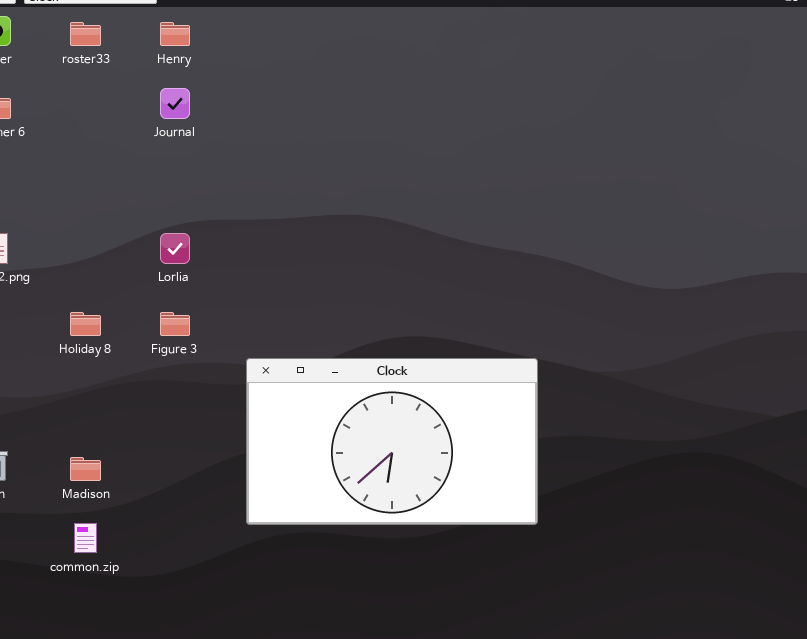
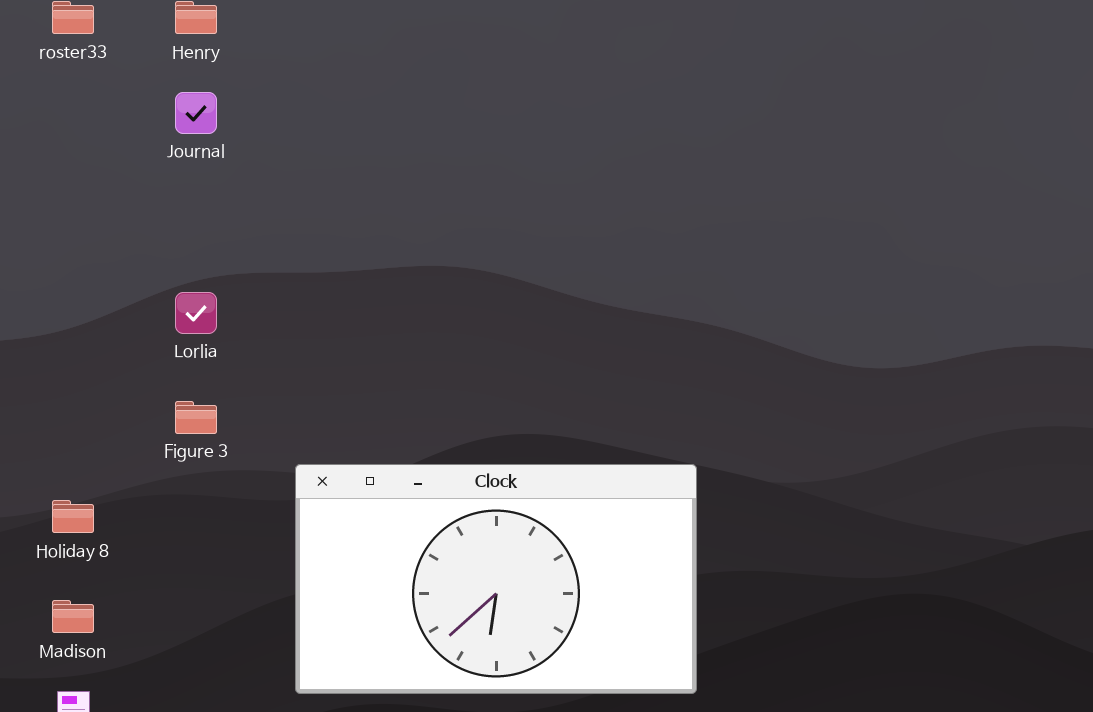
Holiday 8: [70,312,101,336] -> [52,500,94,533], moved

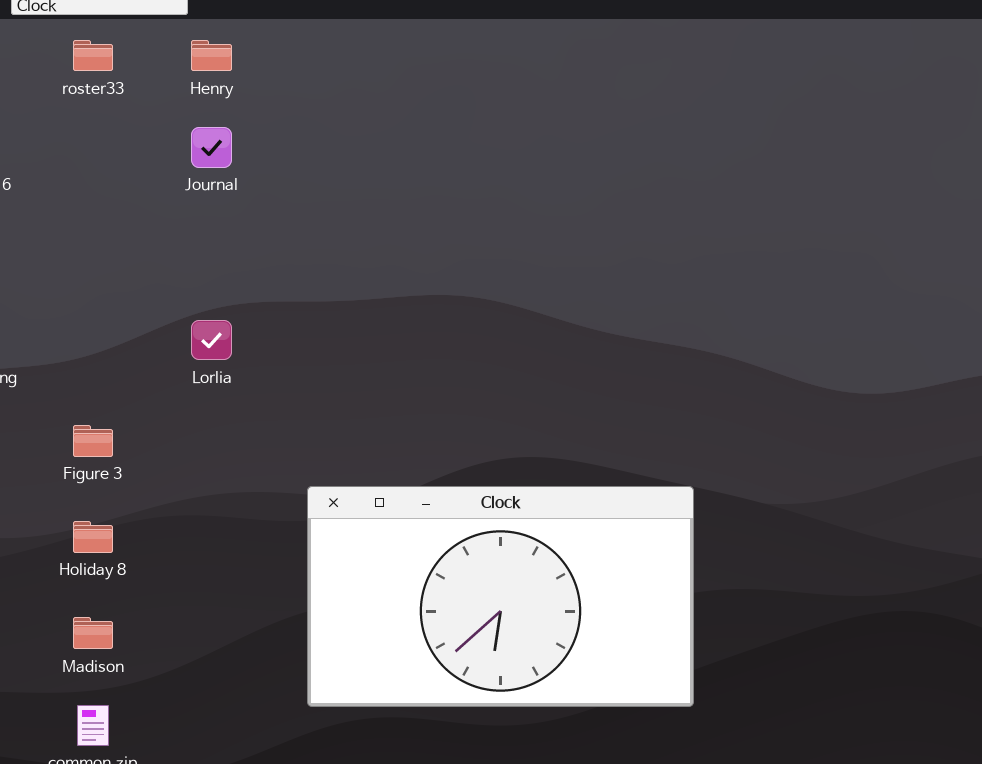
Figure 3: [175,401,217,434] -> [73,425,113,457], moved

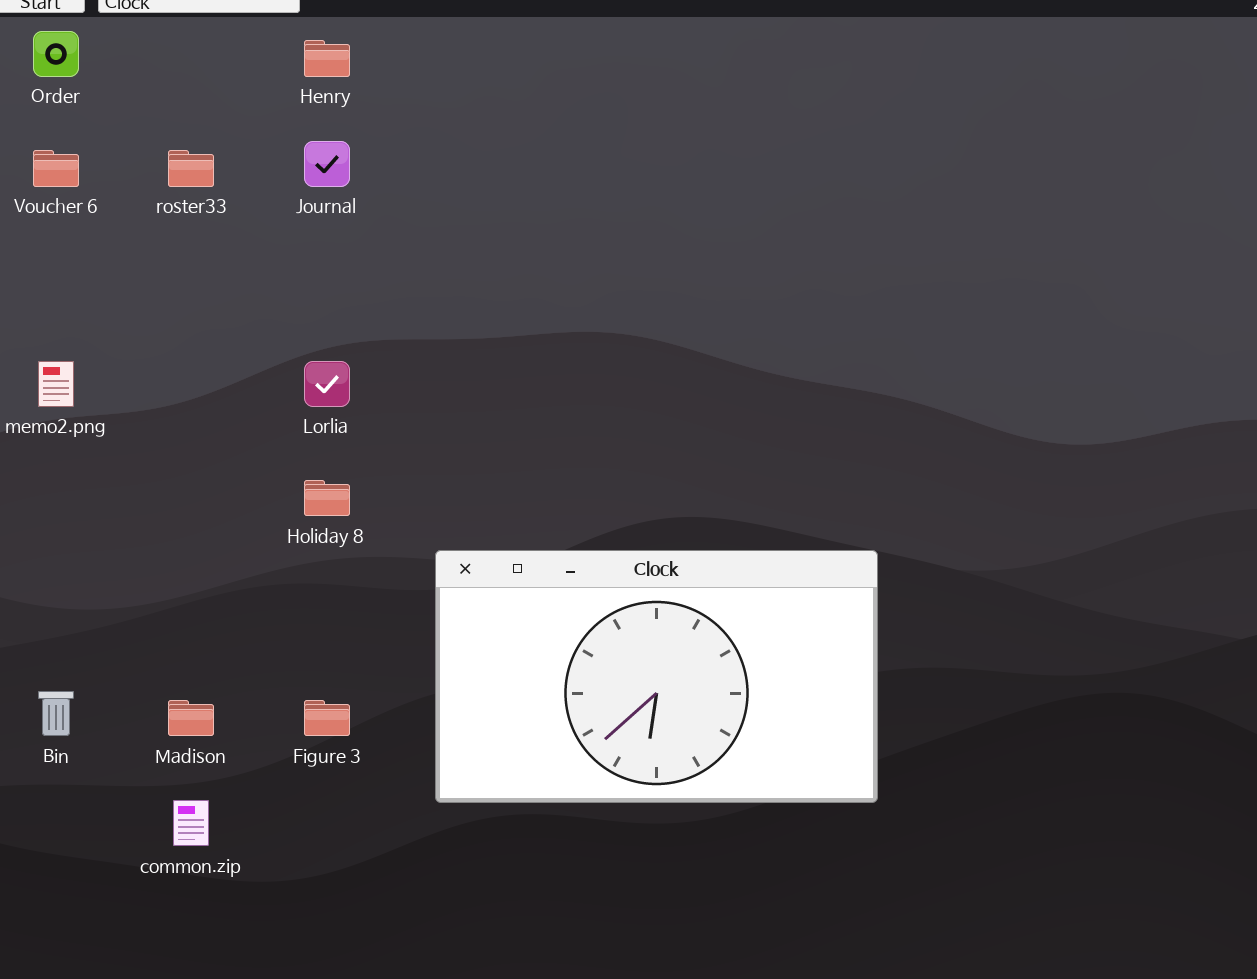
roster33: [73,40,113,71] -> [168,150,214,187], moved
Figure 3: [73,425,113,457] -> [304,700,350,736], moved
Holiday 8: [73,521,113,553] -> [304,480,350,516], moved

